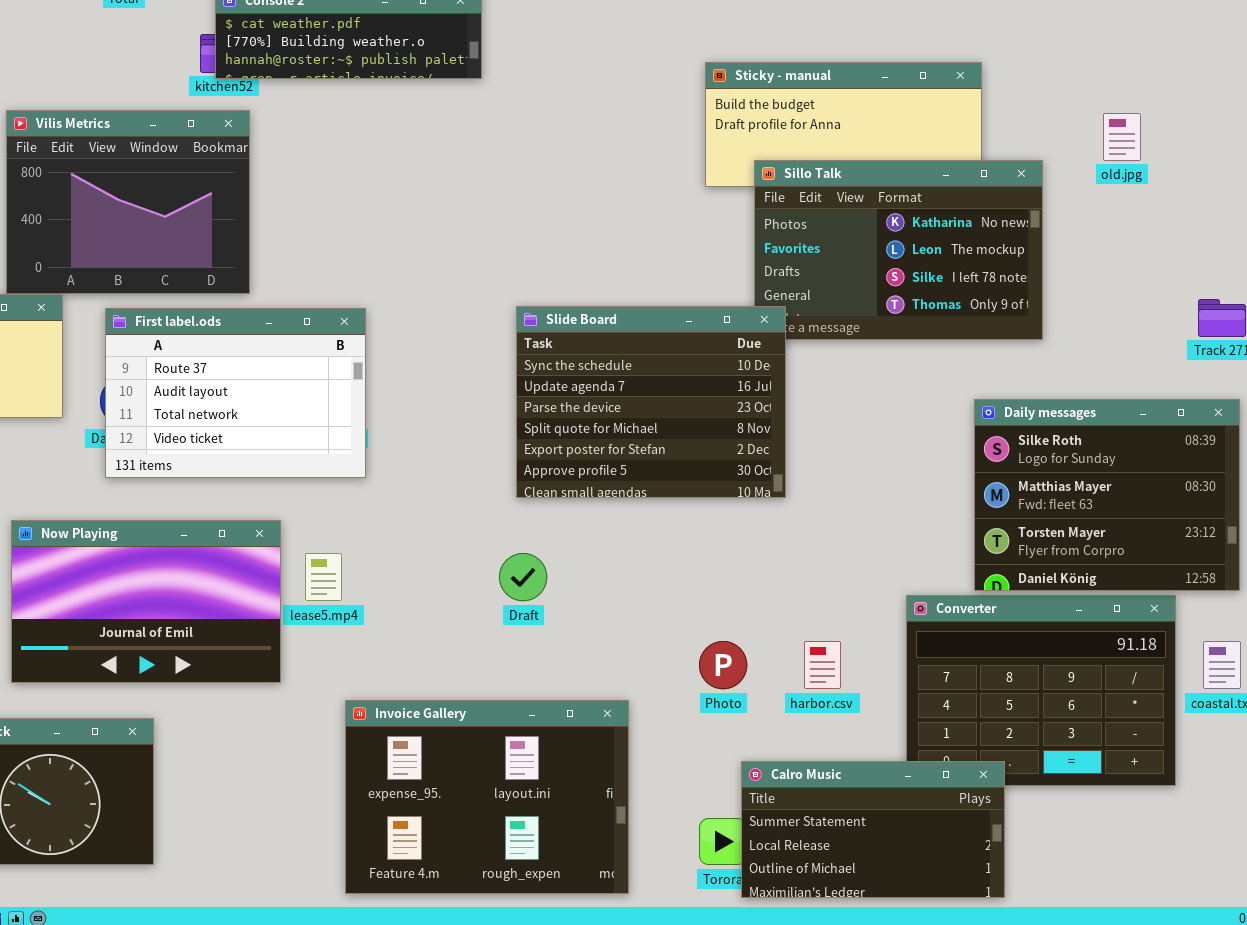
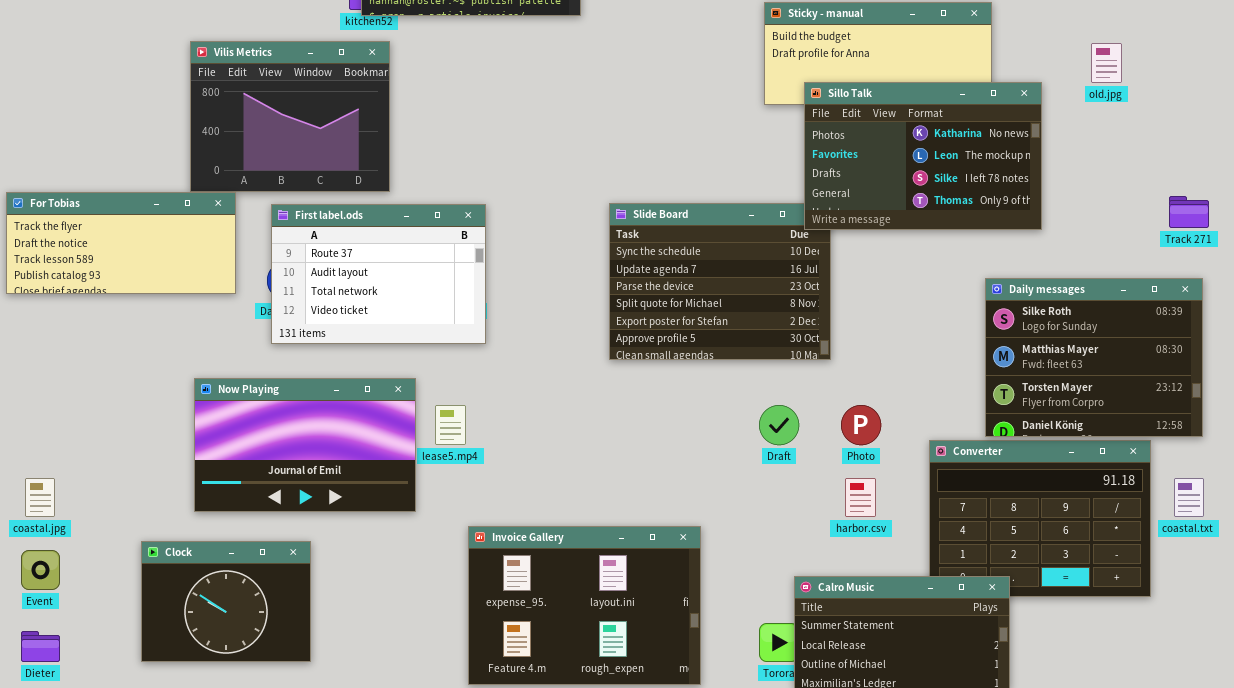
Sillo Talk: [754,160,1043,340] -> [804,82,1042,230], raised
Draft: [499,553,547,601] -> [759,405,799,445], moved
Photo: [699,641,747,689] -> [841,405,881,445], moved

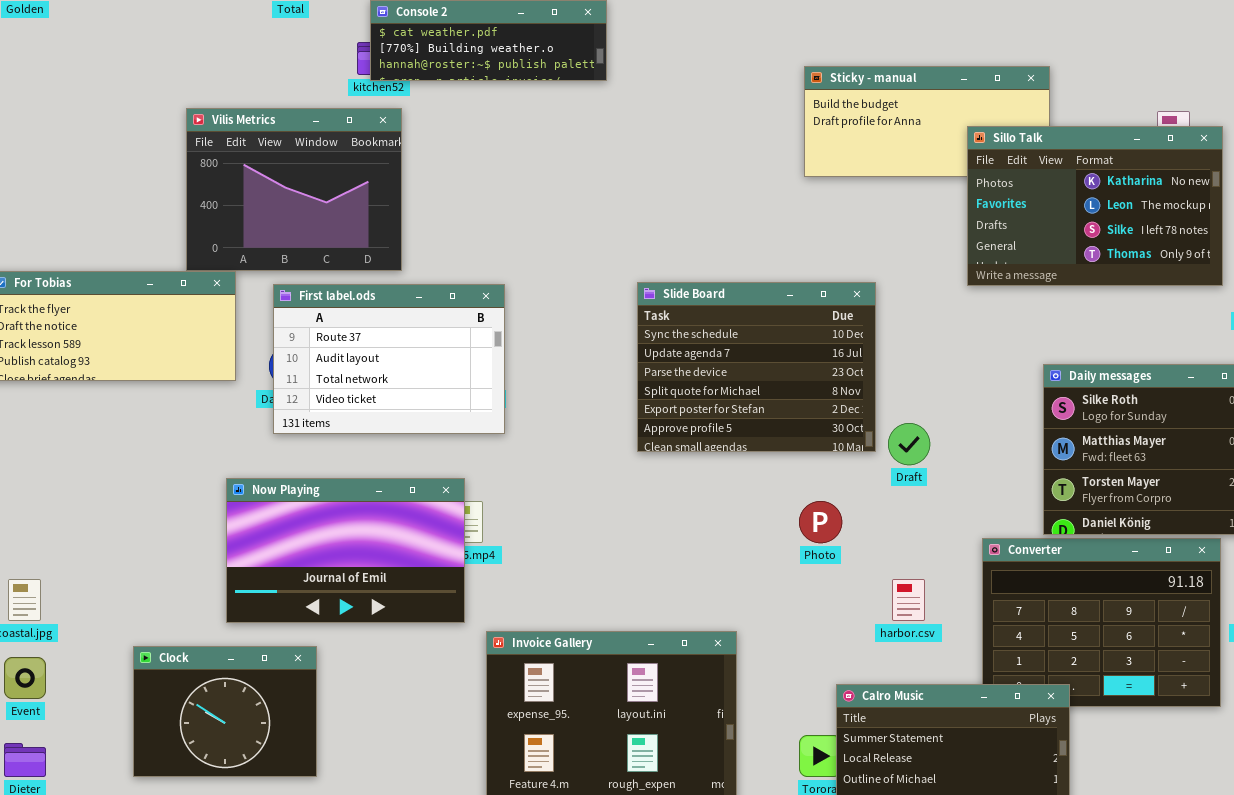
Sillo Talk: [804,82,1042,230] -> [967,126,1223,286], moved
Now Playing: [194,378,416,512] -> [226,478,465,623], moved
Draft: [759,405,799,445] -> [888,423,930,465], moved
Photo: [841,405,881,445] -> [799,501,842,543], moved

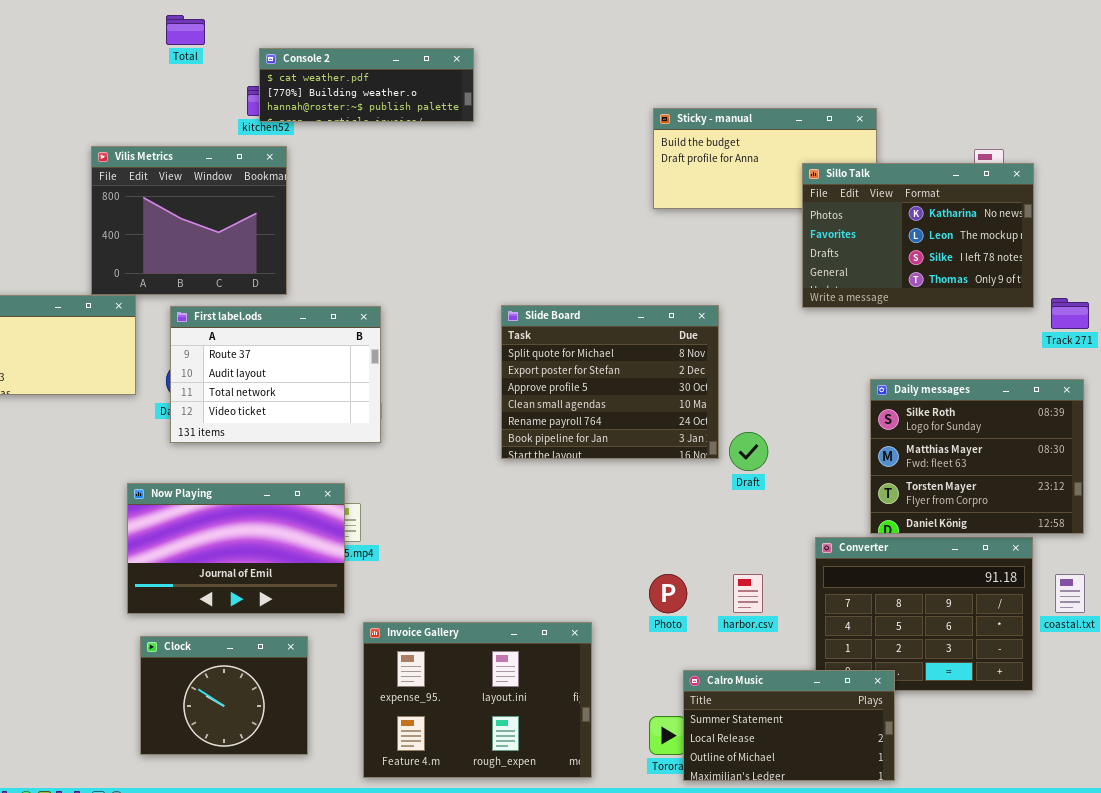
Slide Board: [637,282,876,452] -> [501,305,719,459], scrolled down 3 rows
Photo: [799,501,842,543] -> [649,574,687,613], moved
Clock: [133,646,317,777] -> [140,636,308,755], moved

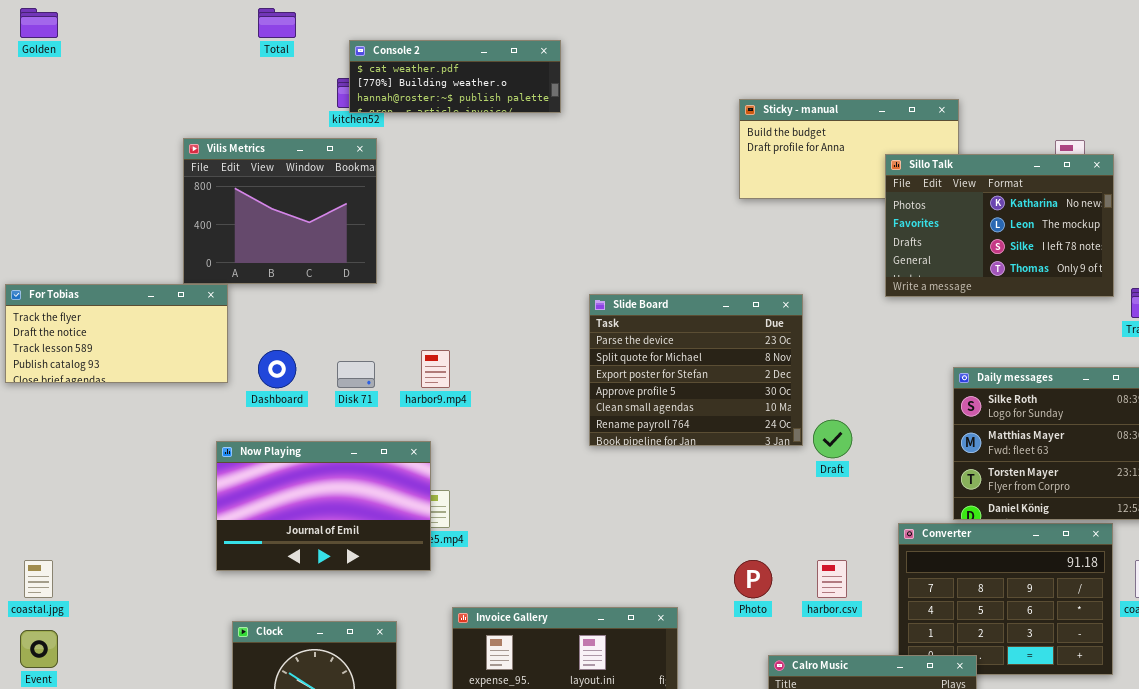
Slide Board: [501,305,719,459] -> [589,294,803,446], scrolled up 1 row
First label.ods: [170,306,381,443] -> none, closed
Now Playing: [127,483,345,614] -> [216,441,431,571], moved

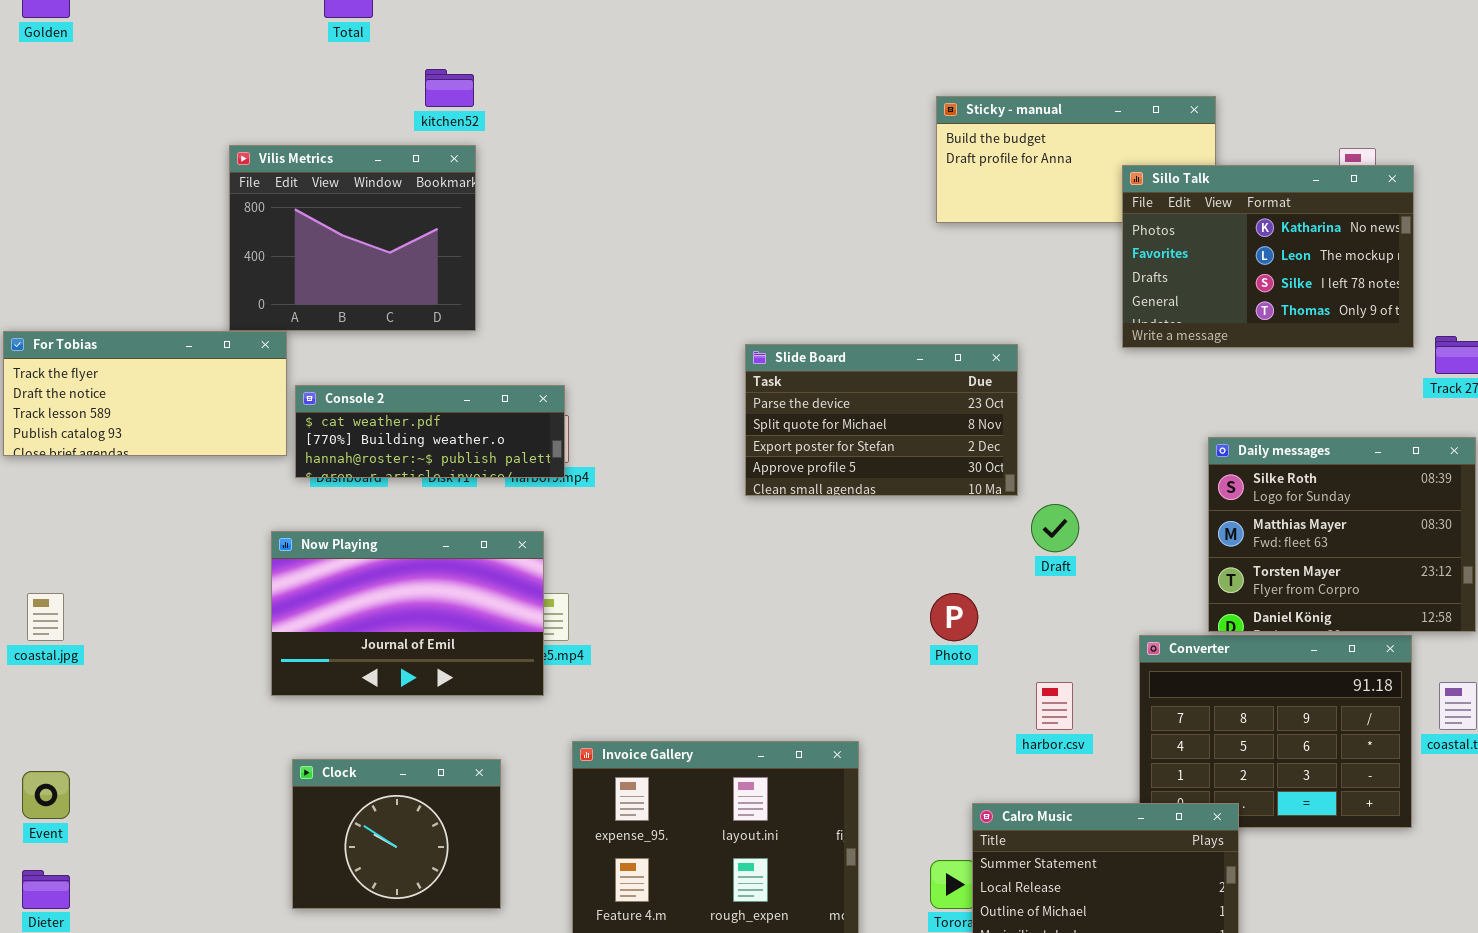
Console 2: [349,40,561,113] -> [295,385,565,478], moved
Slide Board: [589,294,803,446] -> [745,344,1018,496], resized
coastal.jpg: [24,560,53,598] -> [27,593,64,641], moved
Photo: [734,560,772,598] -> [930,593,978,641], moved

